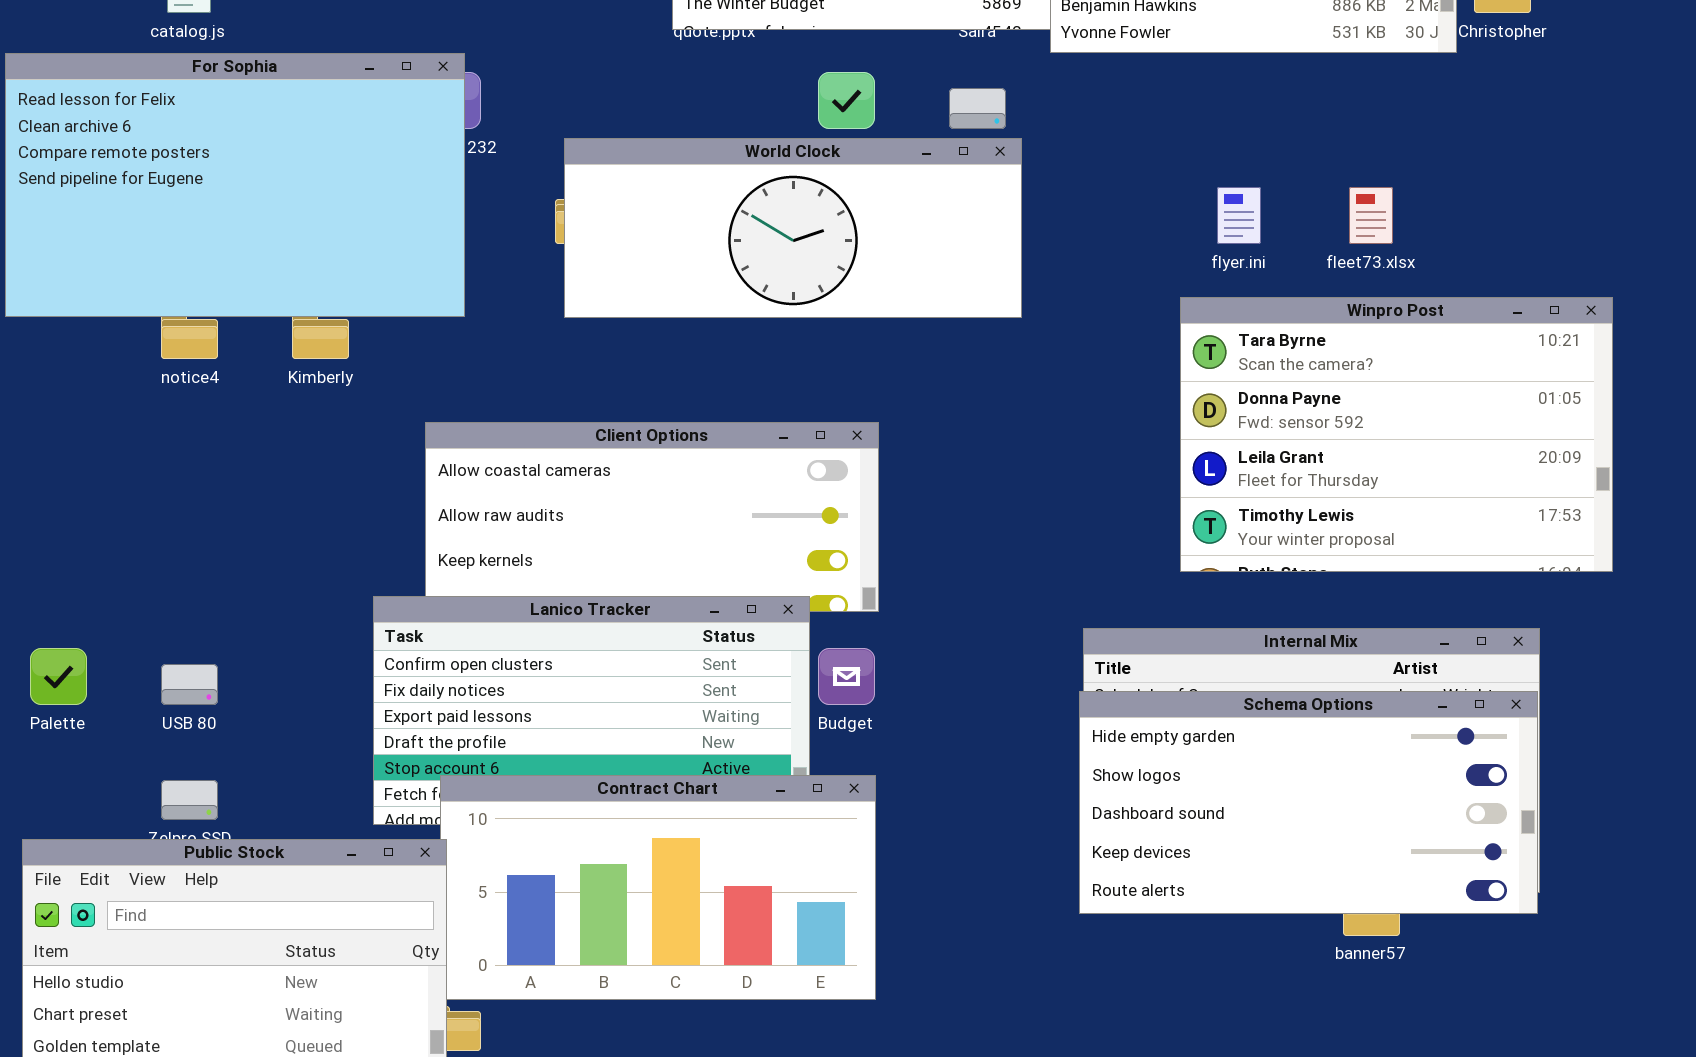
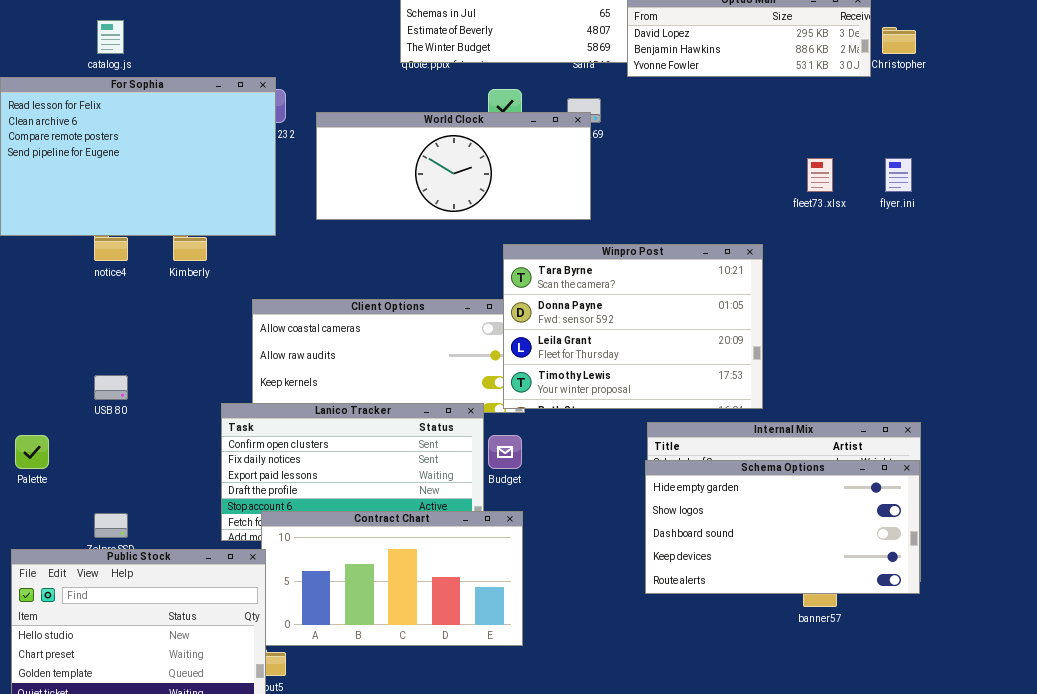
World Clock: [564,138,1022,318] -> [316,112,591,220], moved
flyer.ini: [1217,187,1261,244] -> [885,158,912,192], moved
Winpro Post: [1180,297,1613,572] -> [503,244,763,409], moved
USB 80: [161,664,218,705] -> [94,375,128,400], moved

